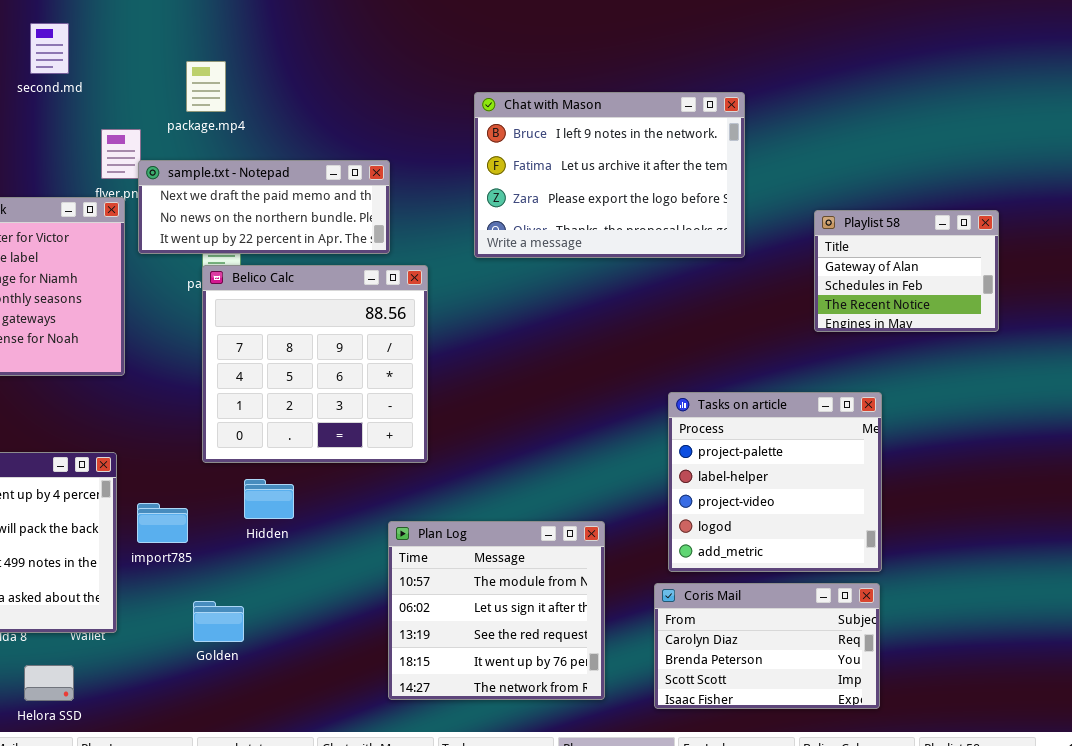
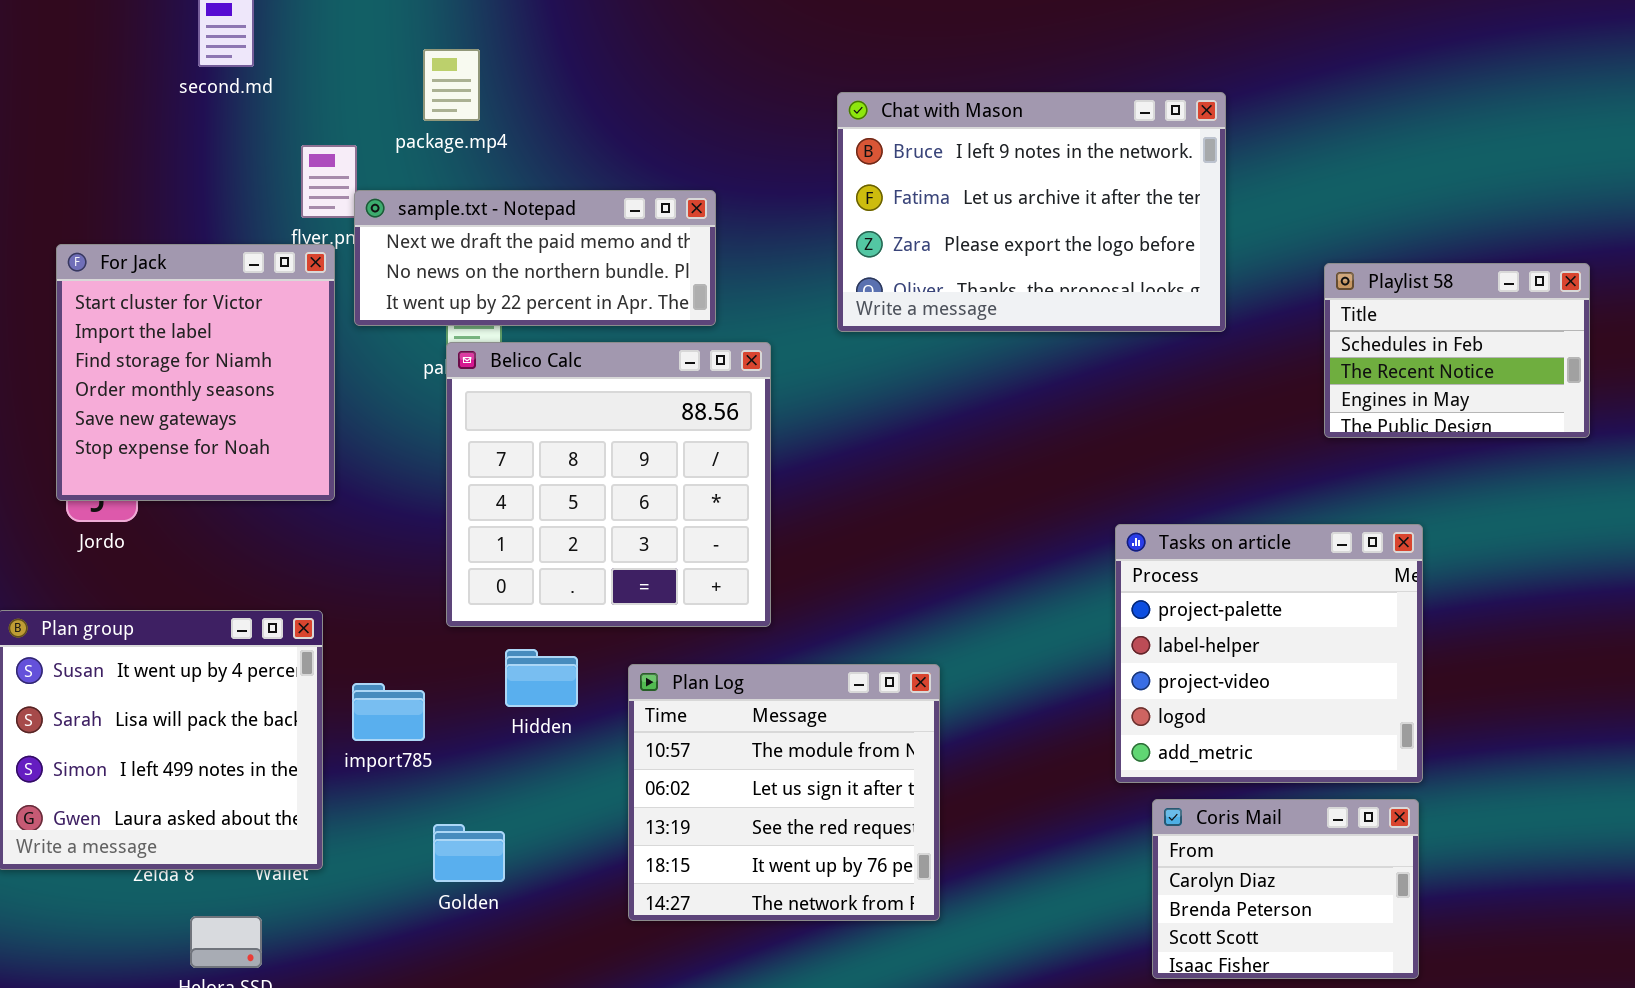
Playlist 58: [814,210,999,332] -> [1324,263,1590,438], scrolled down 1 row
Plan Log: [388,521,605,700] -> [628,664,940,921], moved
Coris Mail: [654,583,880,709] -> [1152,799,1419,979], resized

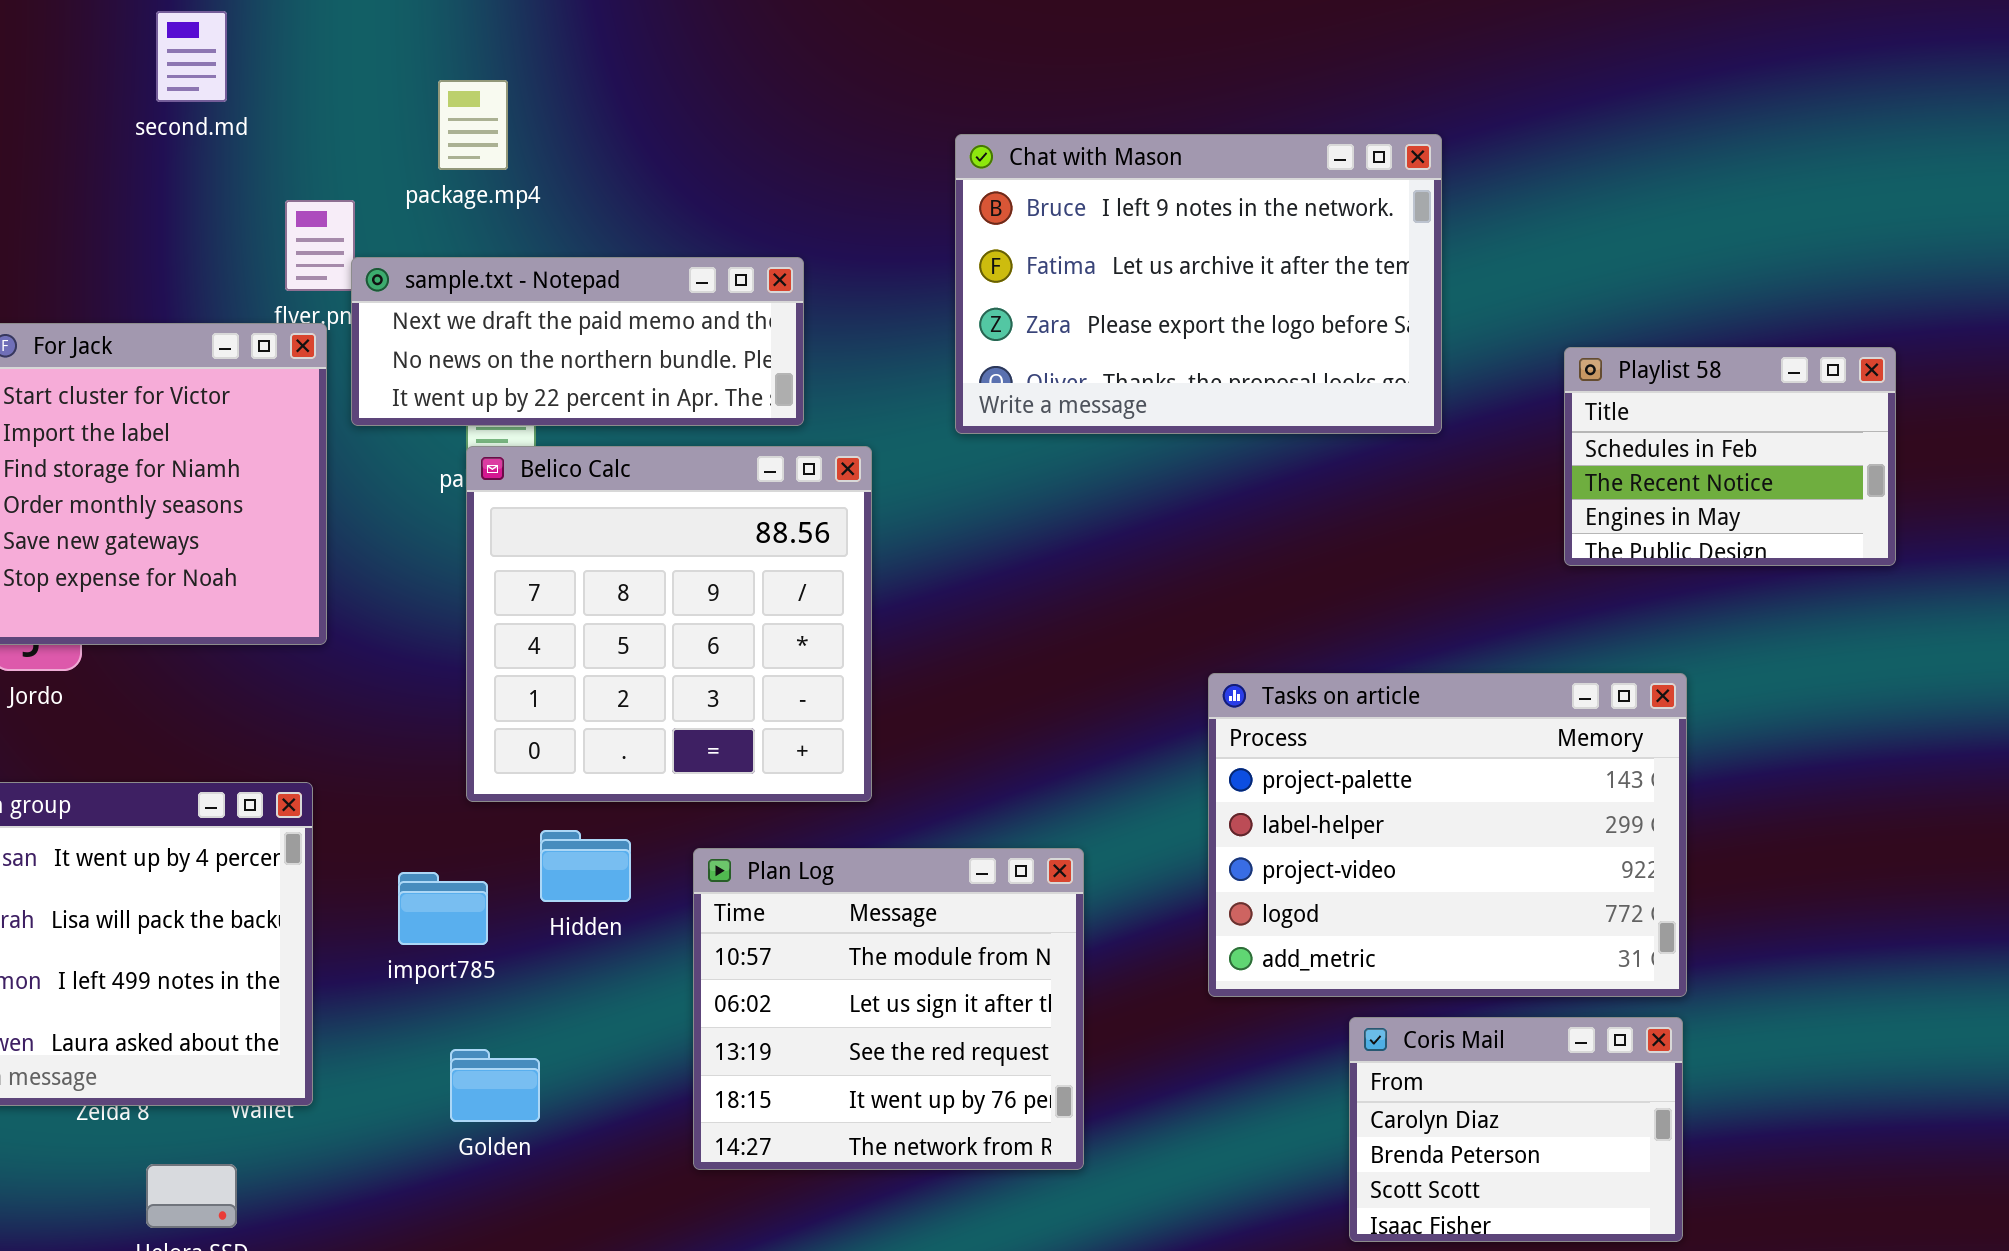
Tasks on article: [1115,524,1423,783] -> [1208,673,1687,997], resized
import785: [352,683,425,741] -> [398,872,488,945], moved

